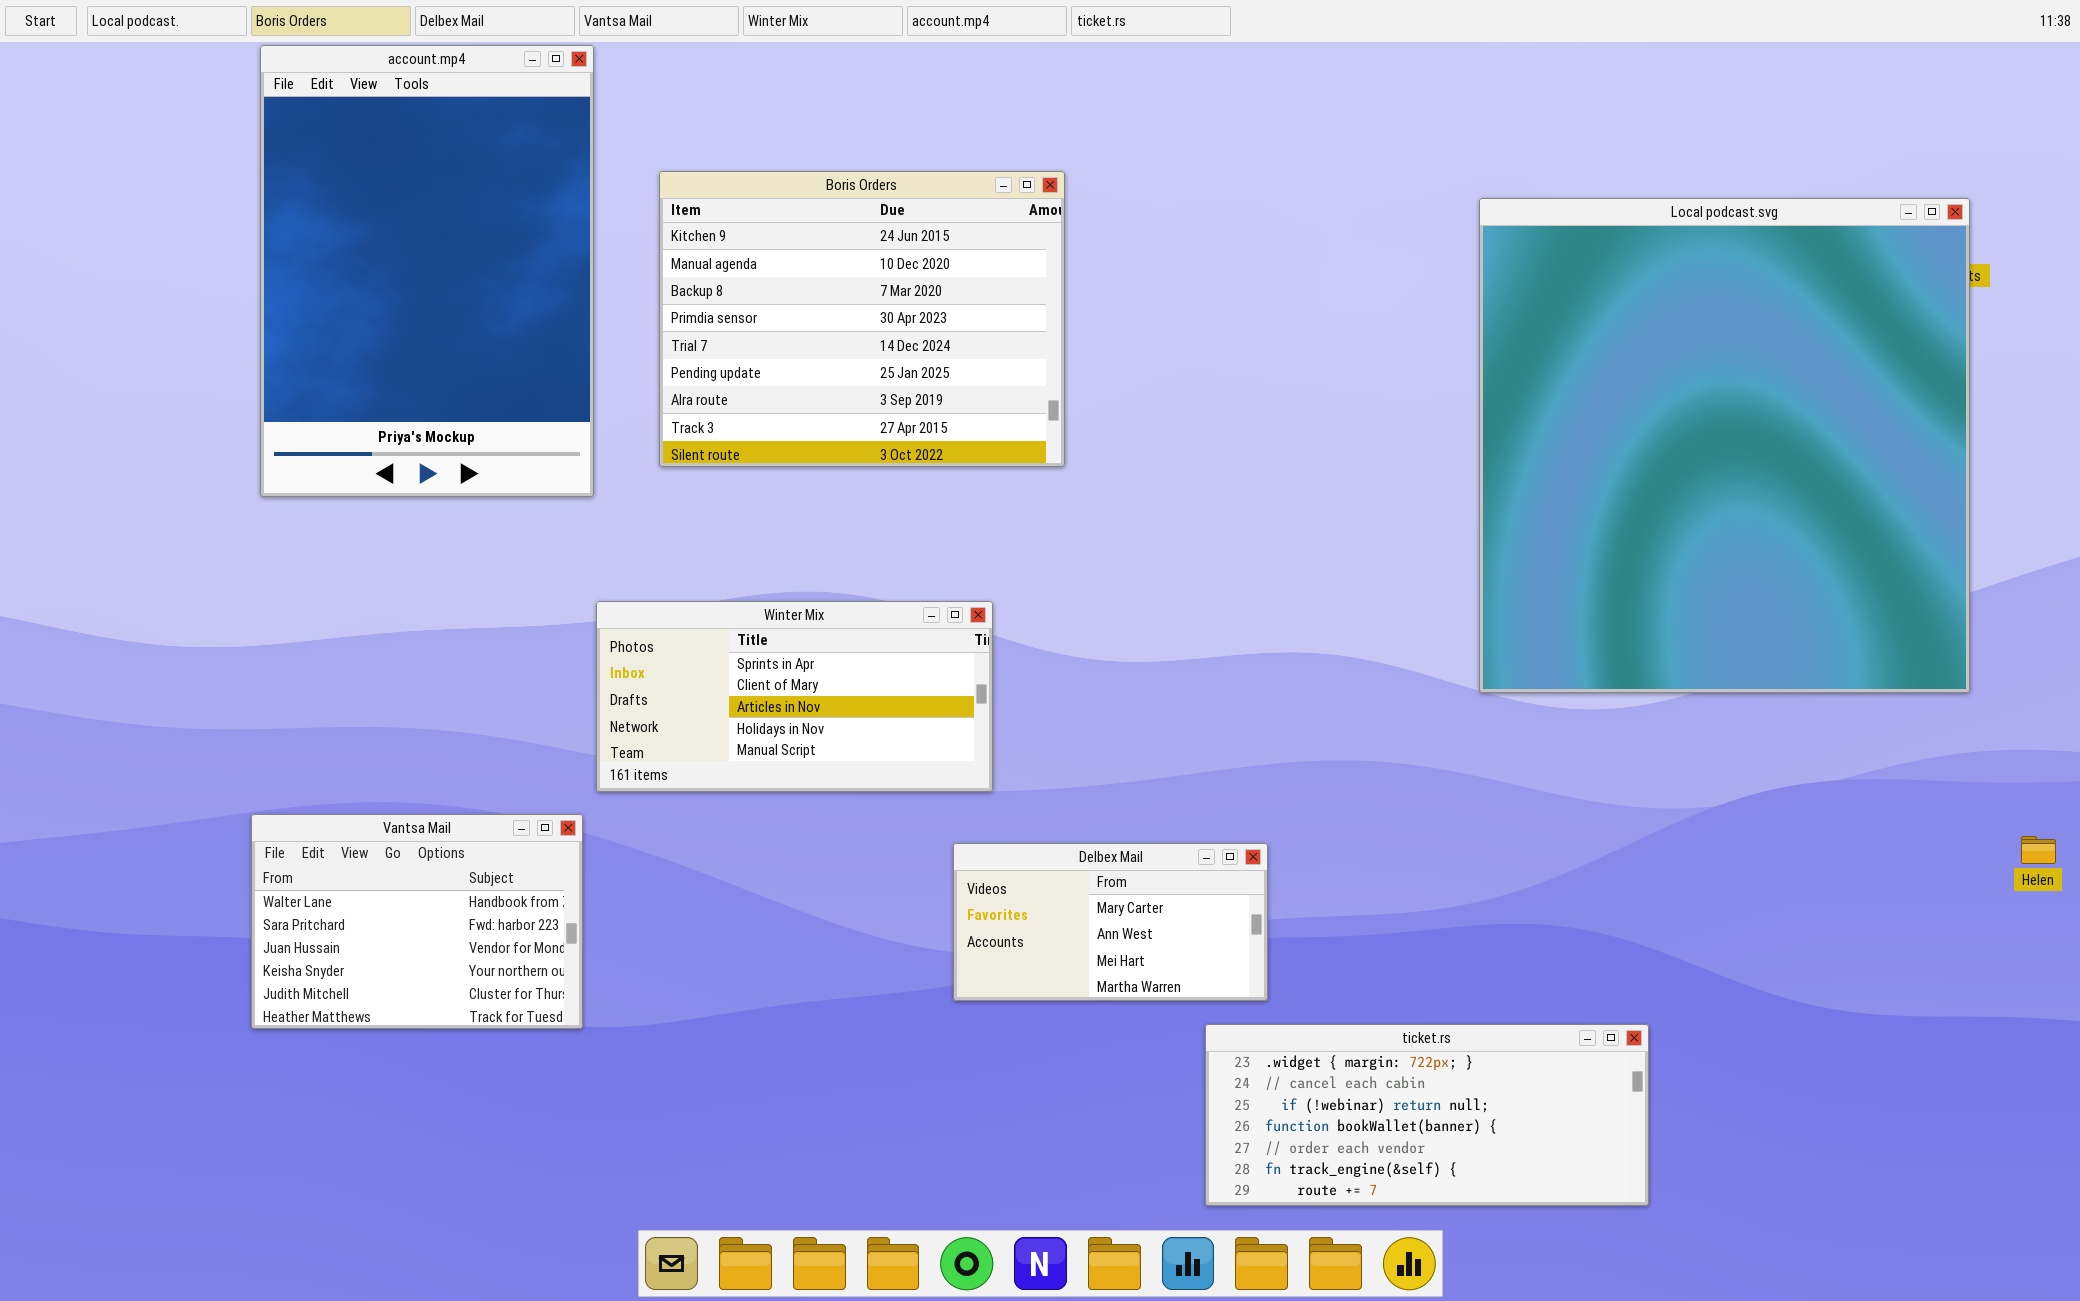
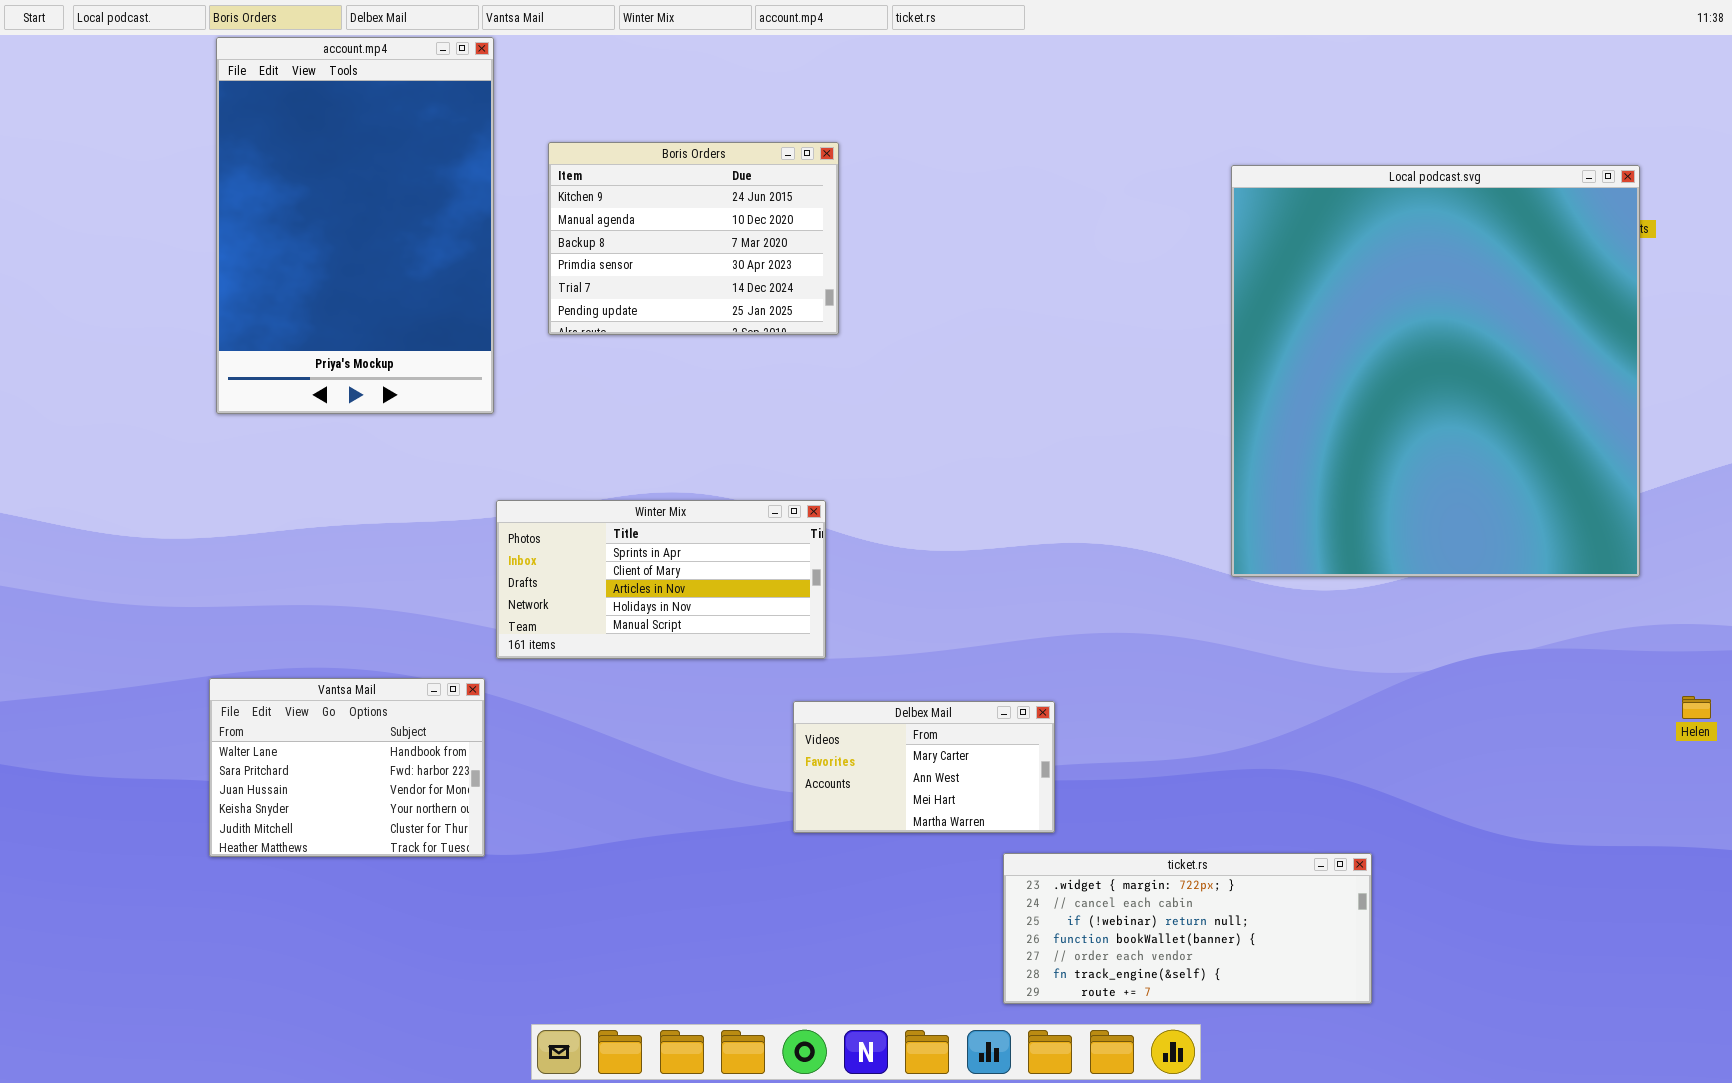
Boris Orders: [659,171,1065,467] -> [548,142,839,335], resized

